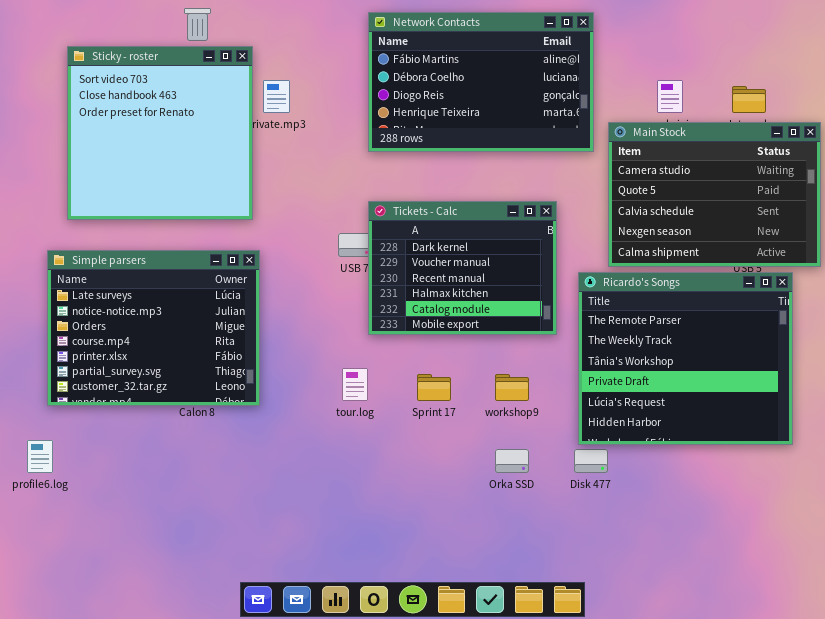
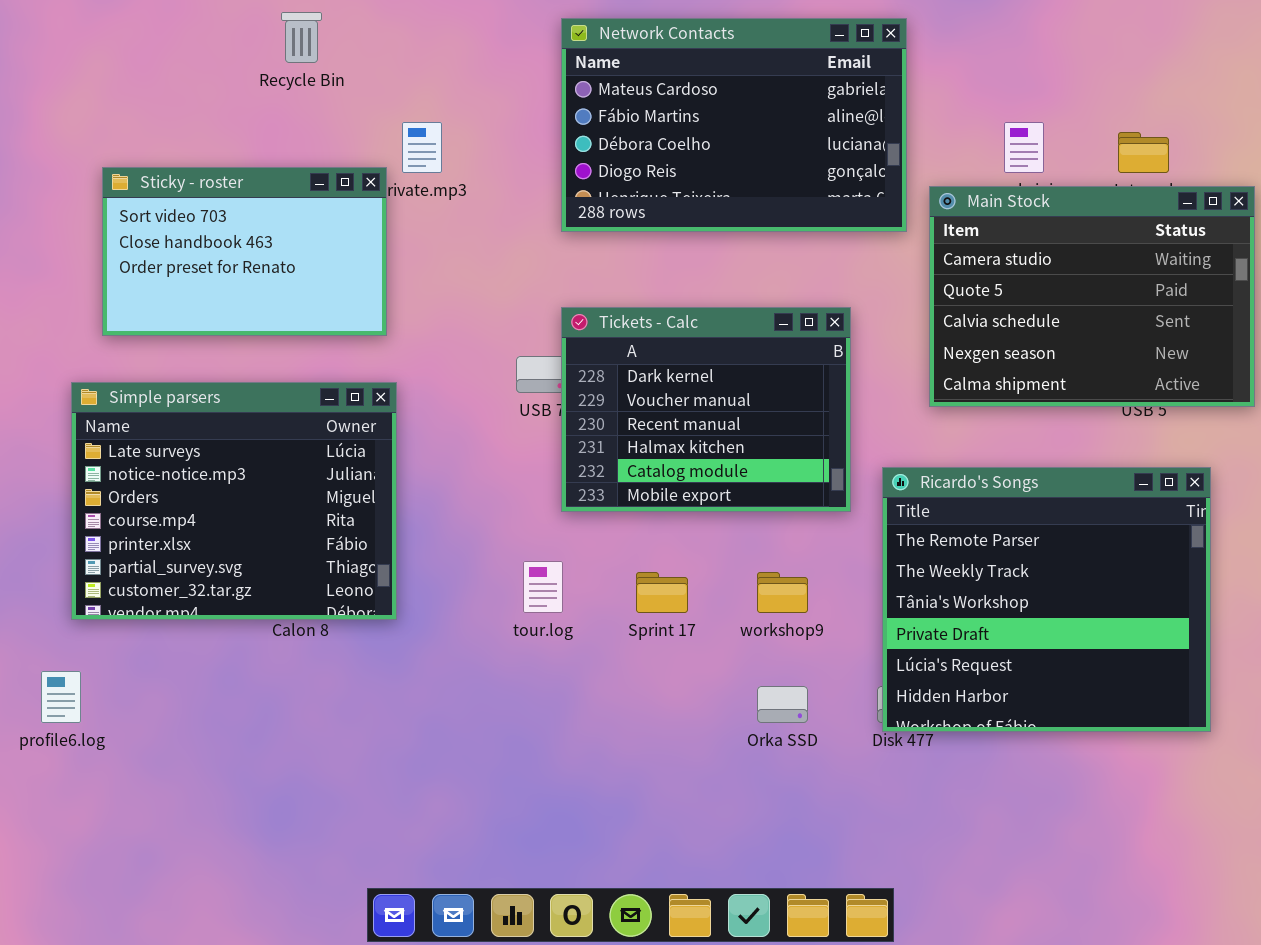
Network Contacts: [368,12,594,152] -> [561,18,907,232], scrolled up 1 row
Sticky - roster: [67,46,253,220] -> [102,167,387,336], resized
Ricardo's Songs: [578,272,793,445] -> [882,467,1211,732], moved

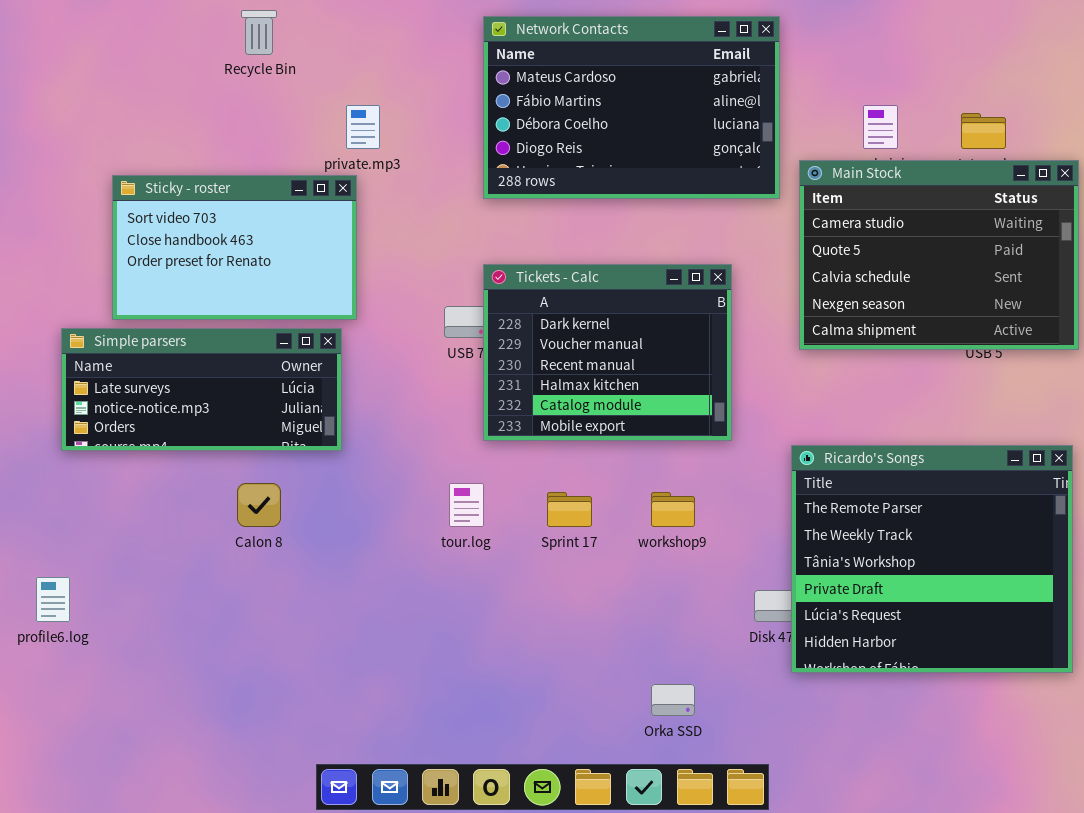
Sticky - roster: [102,167,387,336] -> [112,175,357,320], moved
Simple parsers: [71,382,397,620] -> [61,328,342,451], resized
Ricardo's Songs: [882,467,1211,732] -> [791,445,1073,673], moved
Orka SSD: [757,686,808,723] -> [651,684,695,716], moved

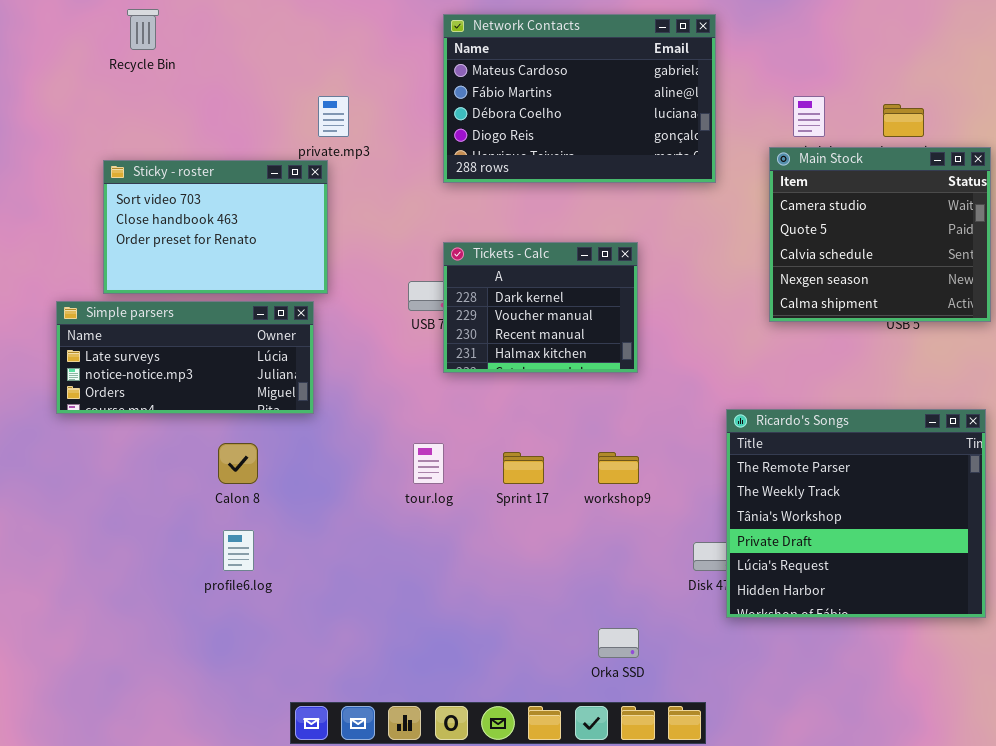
Recycle Bin: [241,10,277,55] -> [127,9,159,50], moved
Main Stock: [799,160,1079,350] -> [769,147,991,322], resized
Tickets - Calc: [483,264,732,441] -> [443,242,638,373], resized
profile6.log: [36,577,70,622] -> [223,530,254,571], moved

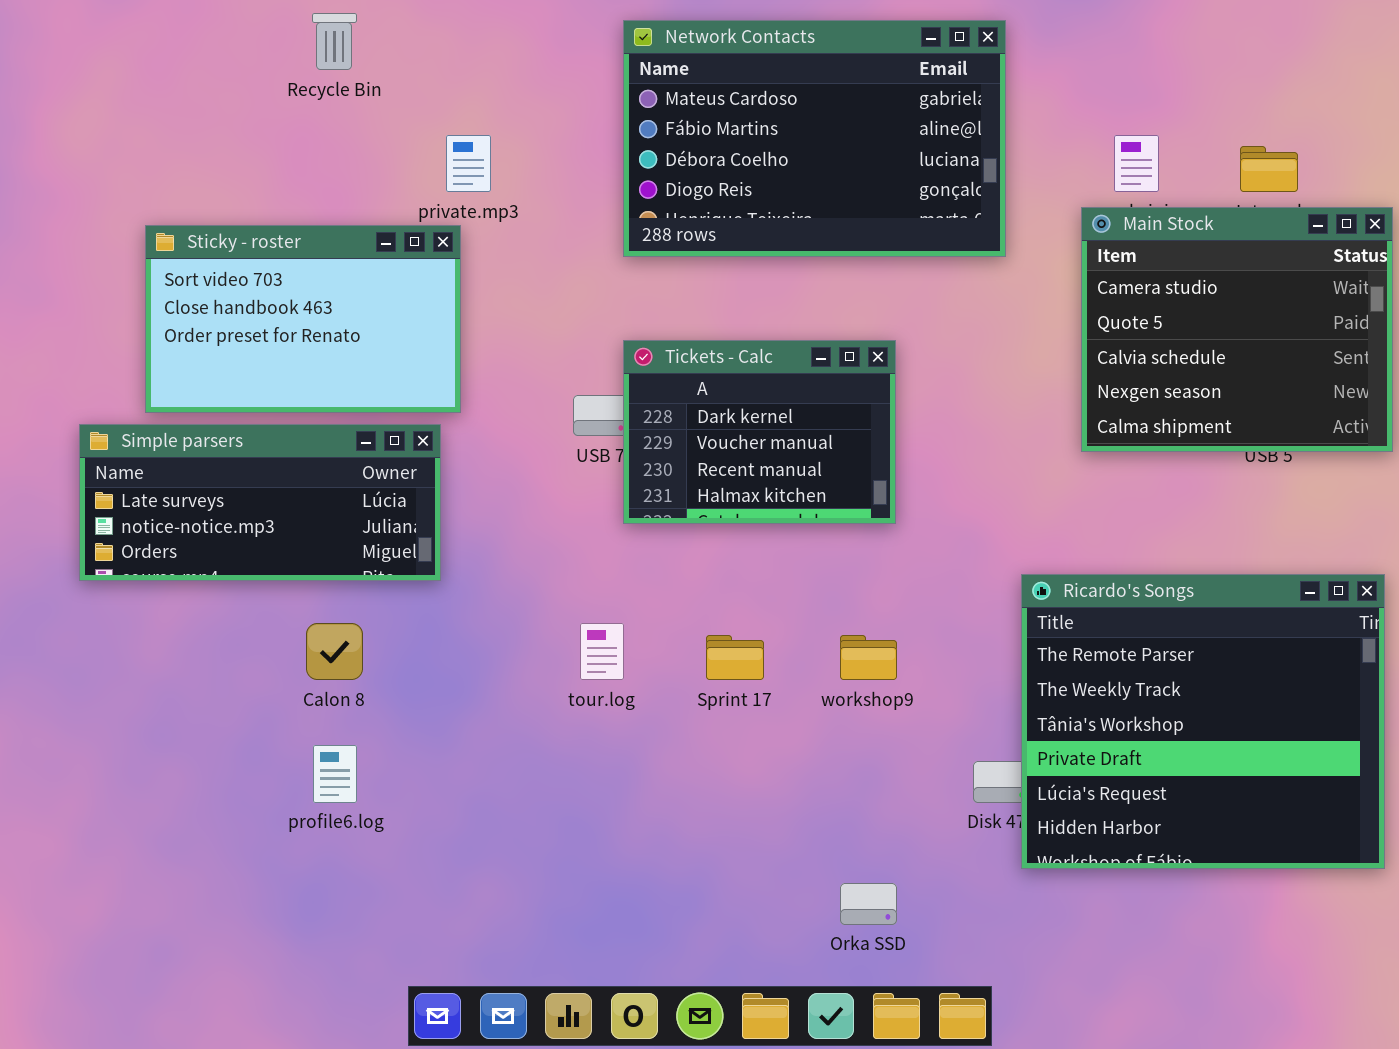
Recycle Bin: [127,9,159,50] -> [312,13,357,70], moved

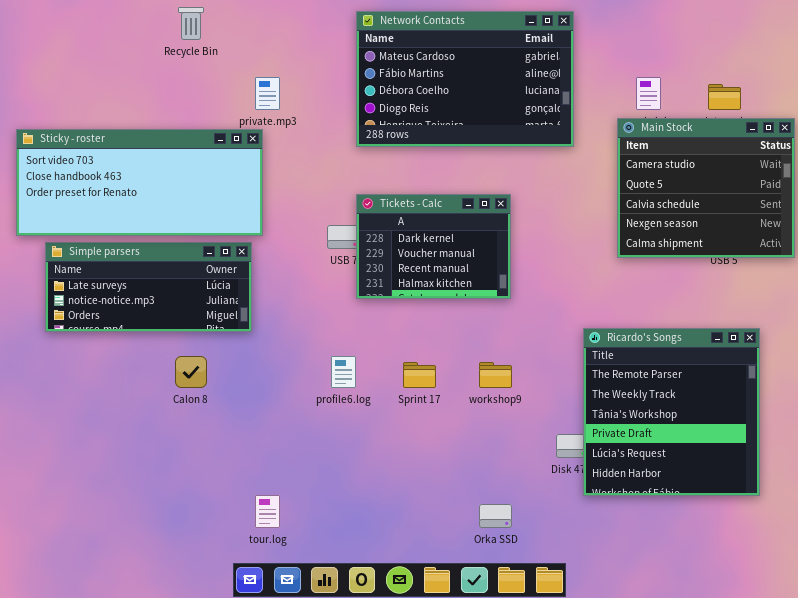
Sticky - roster: [145,225,461,413] -> [16,129,263,236], resized
Ricardo's Songs: [1021,574,1385,869] -> [583,328,760,496], resized
tour.log: [580,623,624,680] -> [255,495,280,528], moved
profile6.log: [313,745,357,803] -> [331,356,356,388], moved

